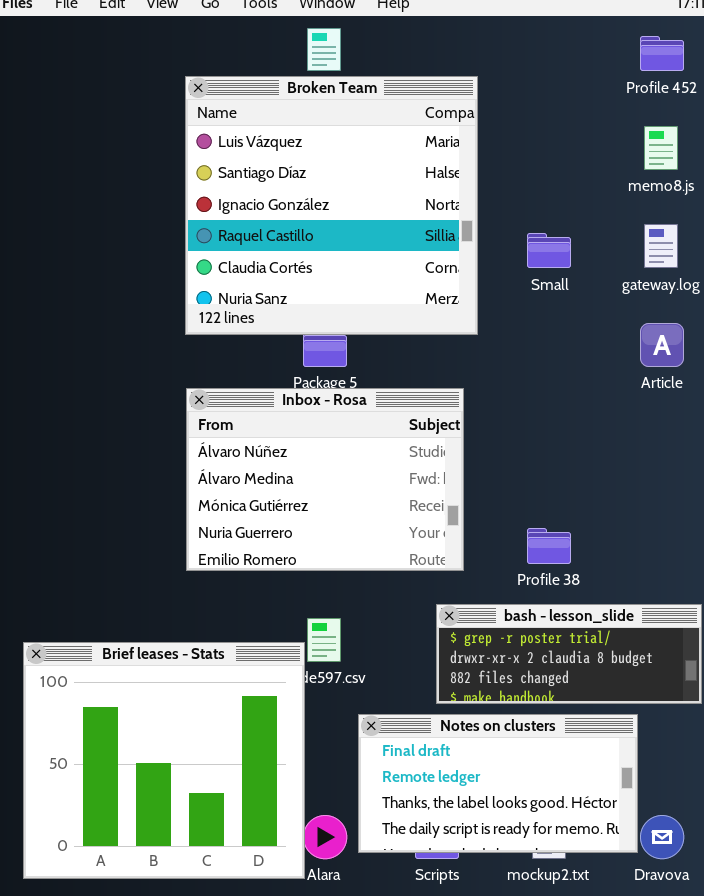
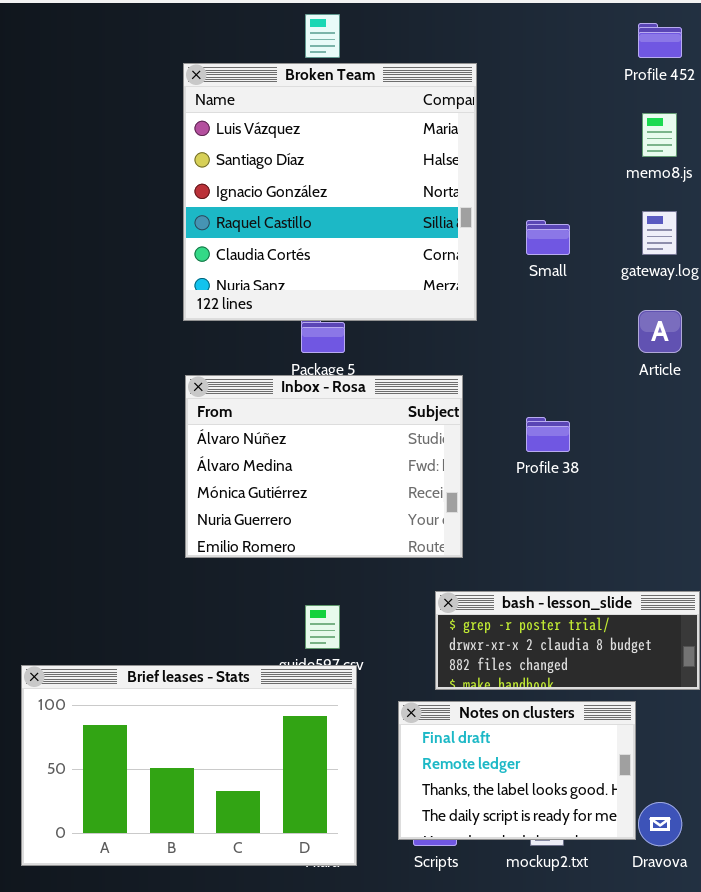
Profile 38: [527,528,571,564] -> [526,417,570,452], moved
Brief leases - Stats: [23,642,305,879] -> [21,665,357,866], resized
Notes on clusters: [358,714,638,853] -> [398,701,636,840], resized

